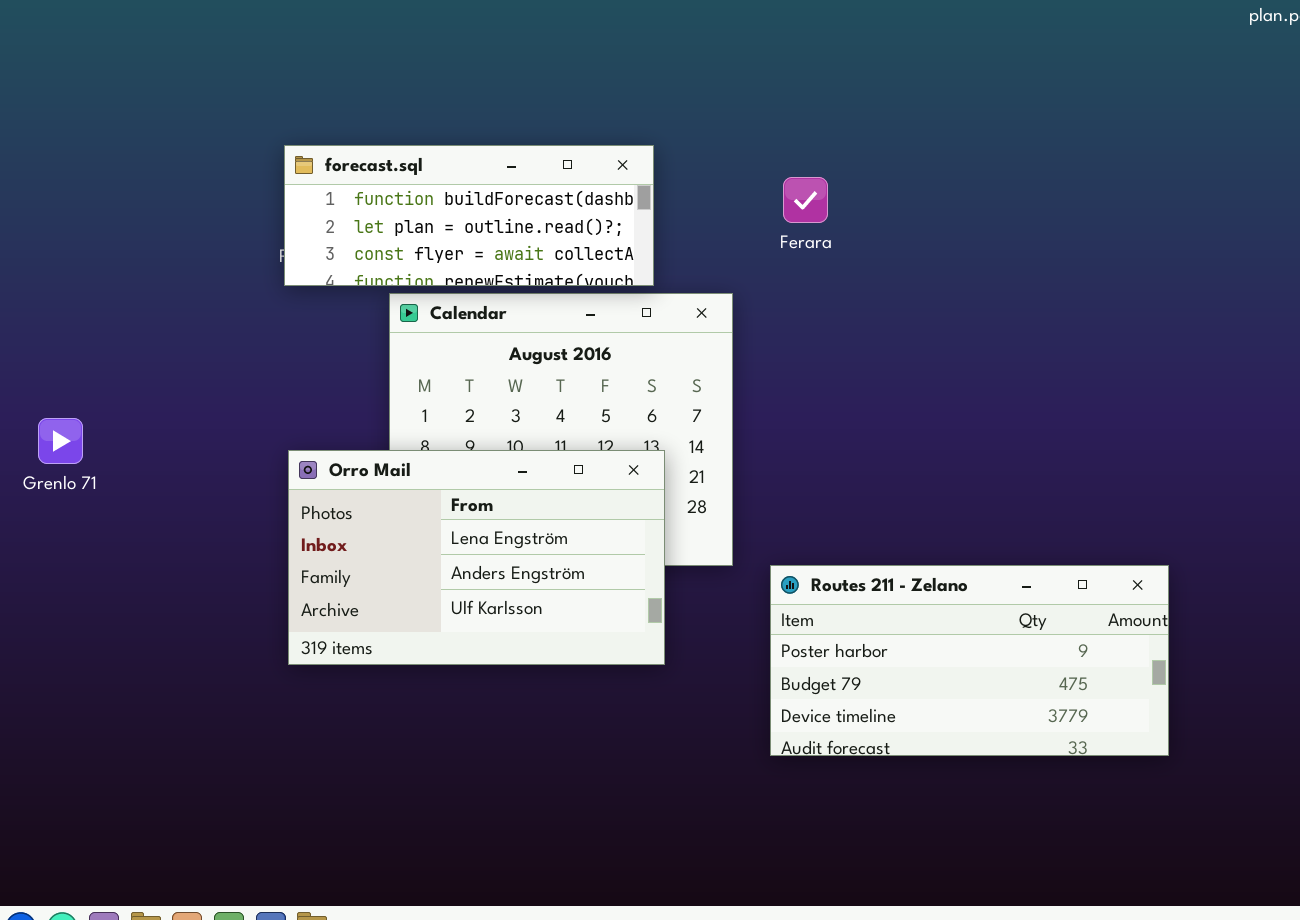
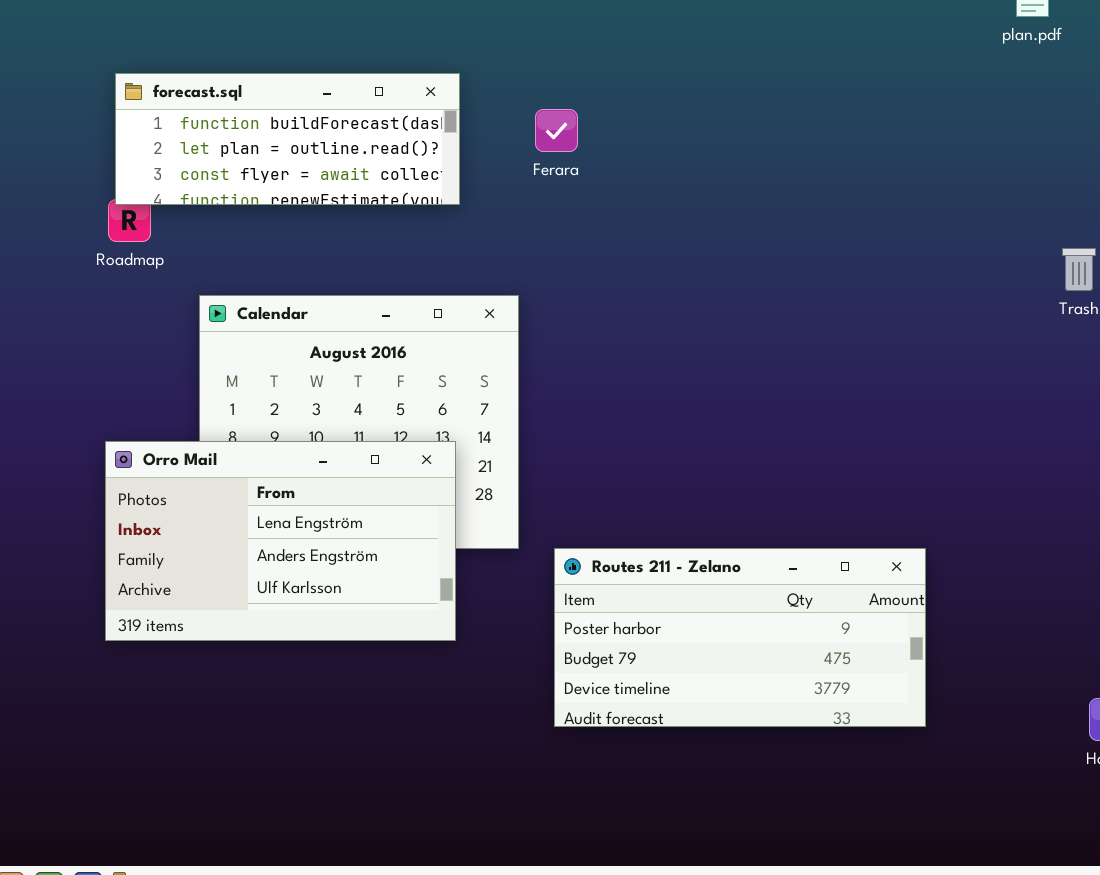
forecast.sql: [284,145,654,286] -> [115,73,460,205], moved
Ferara: [783,177,828,223] -> [535,109,578,152], moved

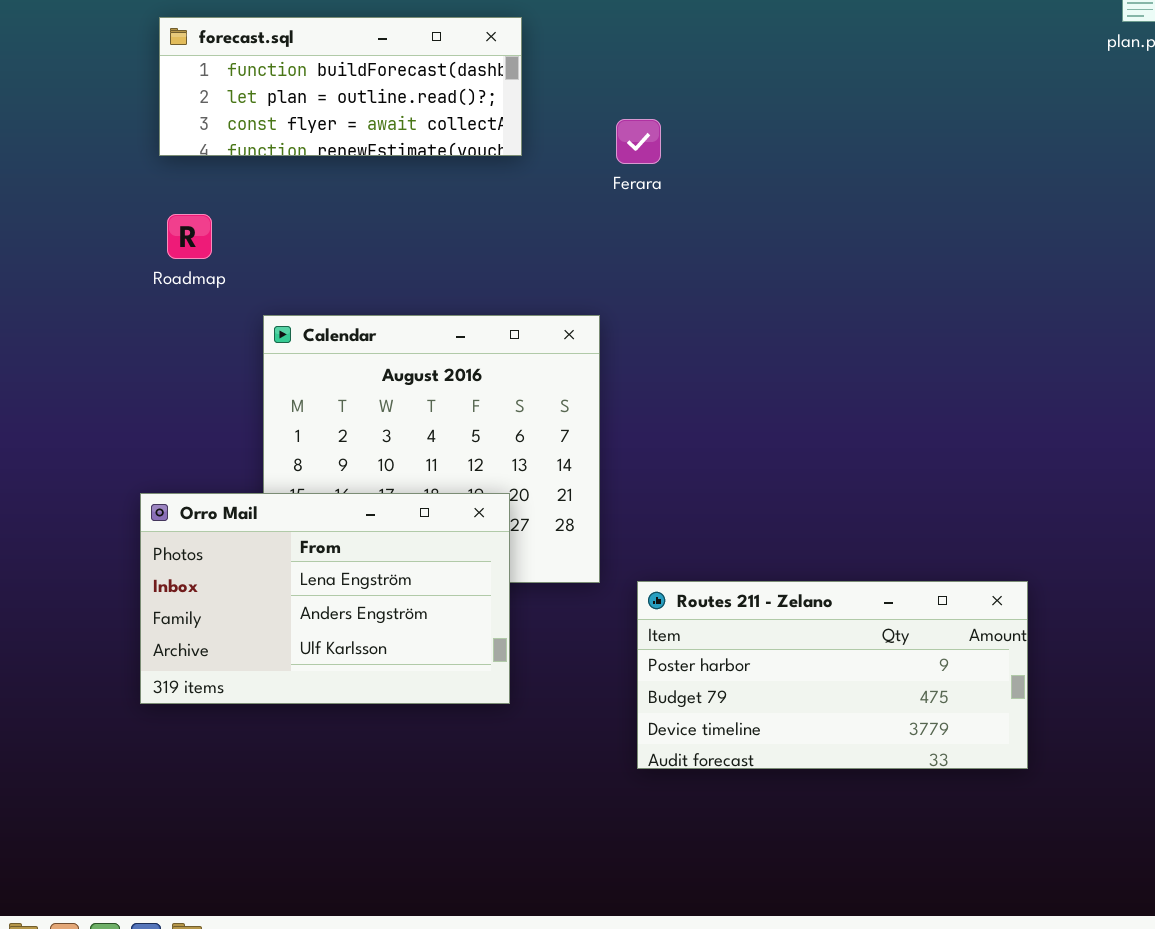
forecast.sql: [115,73,460,205] -> [159,17,522,156], moved
Orro Mail: [105,441,456,641] -> [140,493,510,704], moved

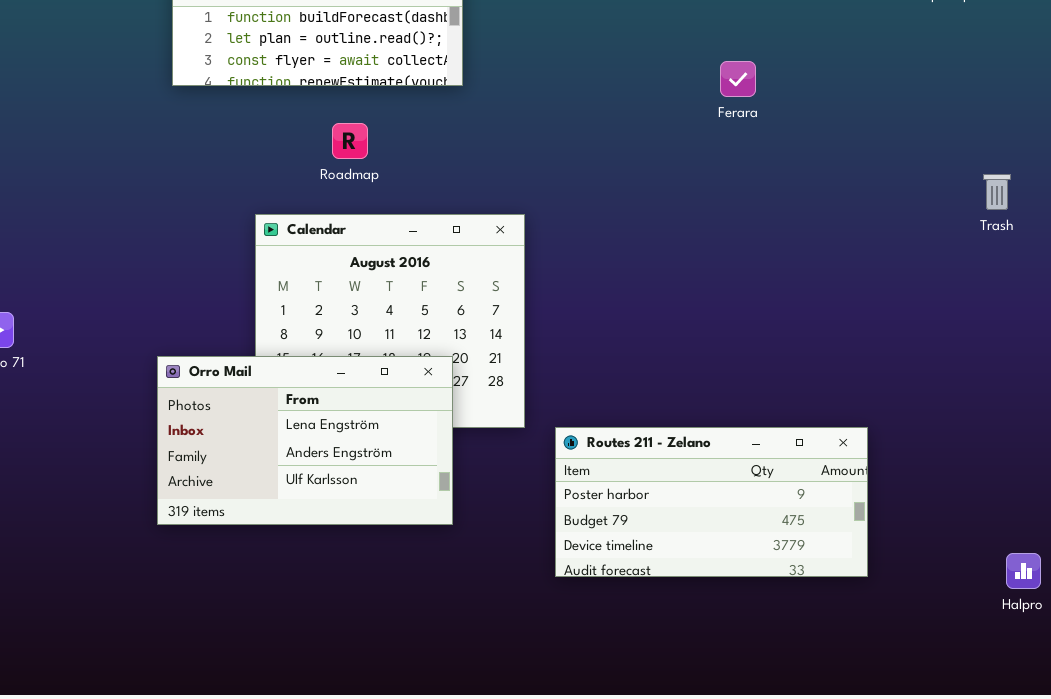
Ferara: [616,119,661,164] -> [720,61,756,97], moved
Roadmap: [167,214,212,259] -> [332,123,368,159], moved

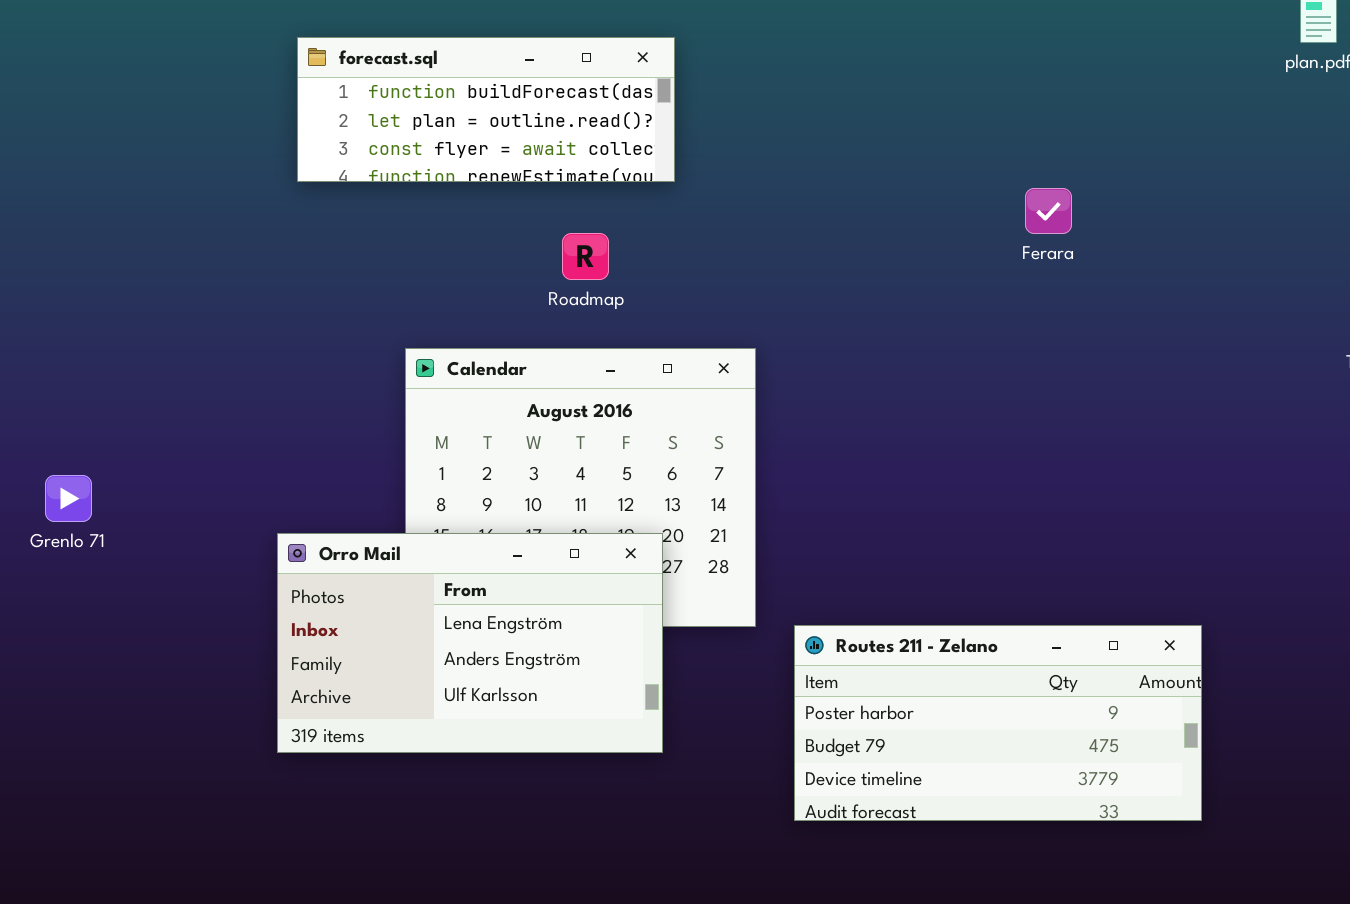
Ferara: [720,61,756,97] -> [1025,188,1072,234], moved
Roadmap: [332,123,368,159] -> [562,233,609,280], moved

